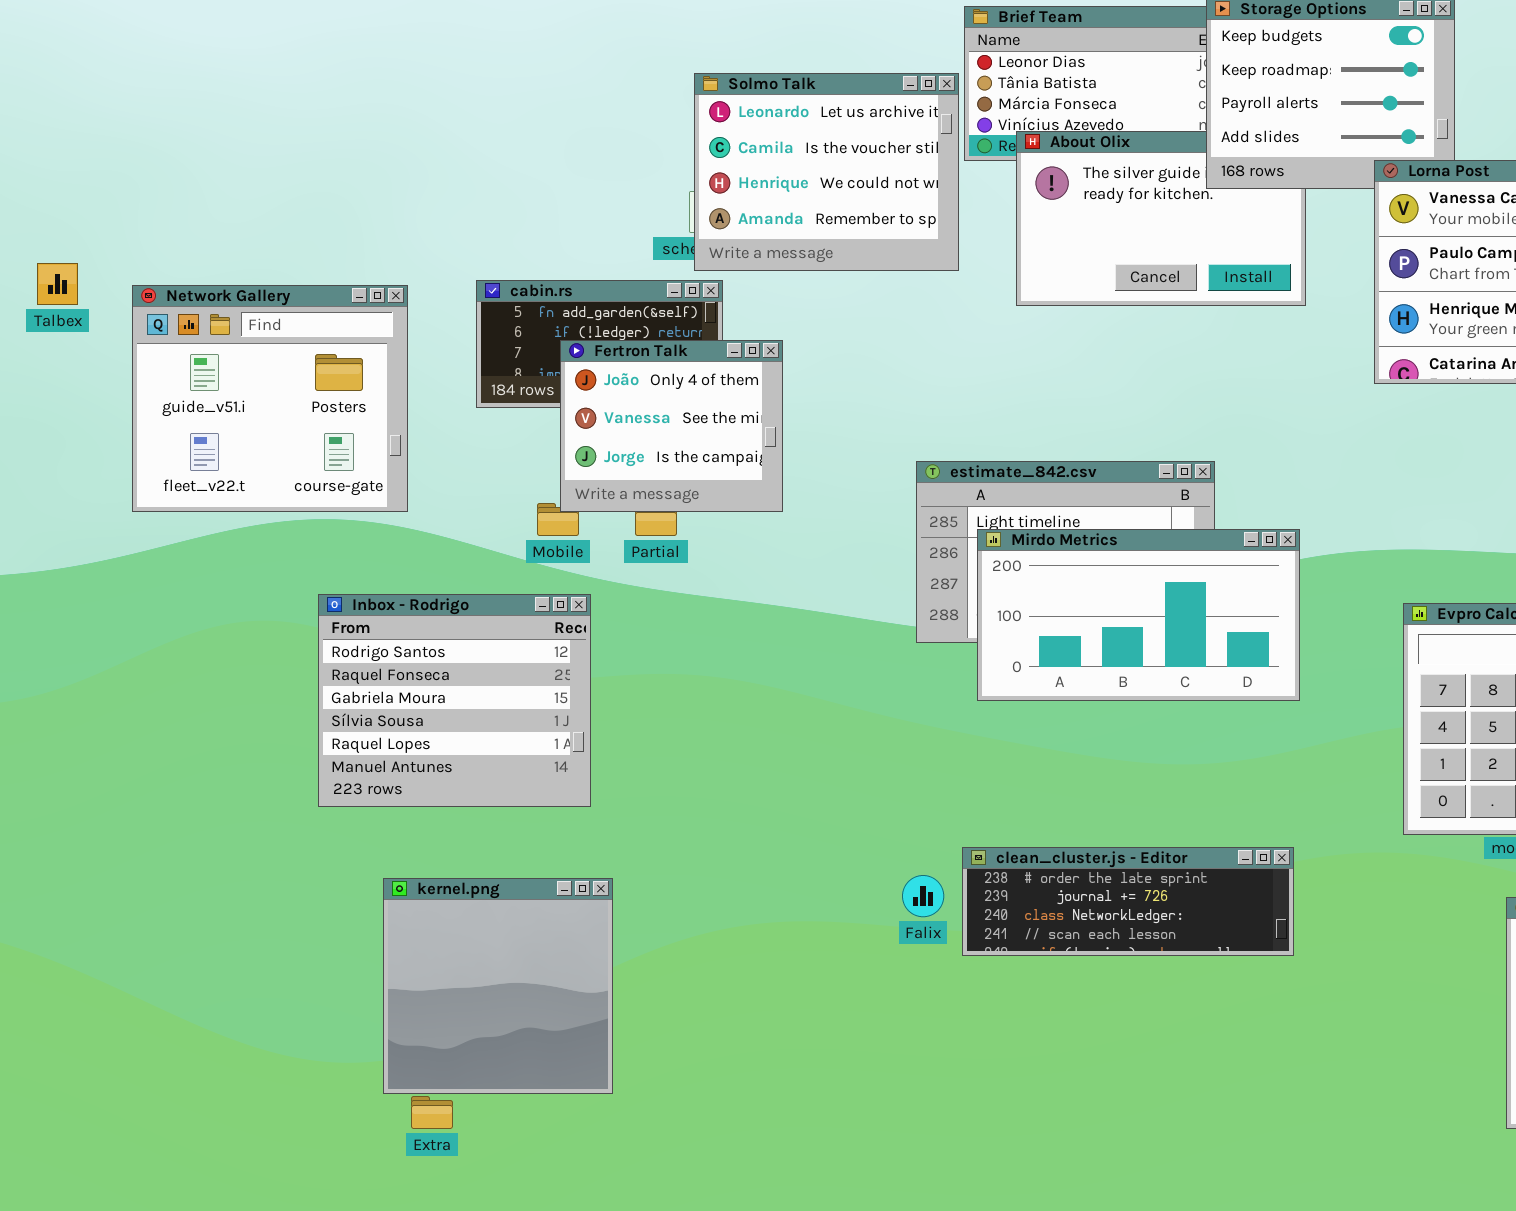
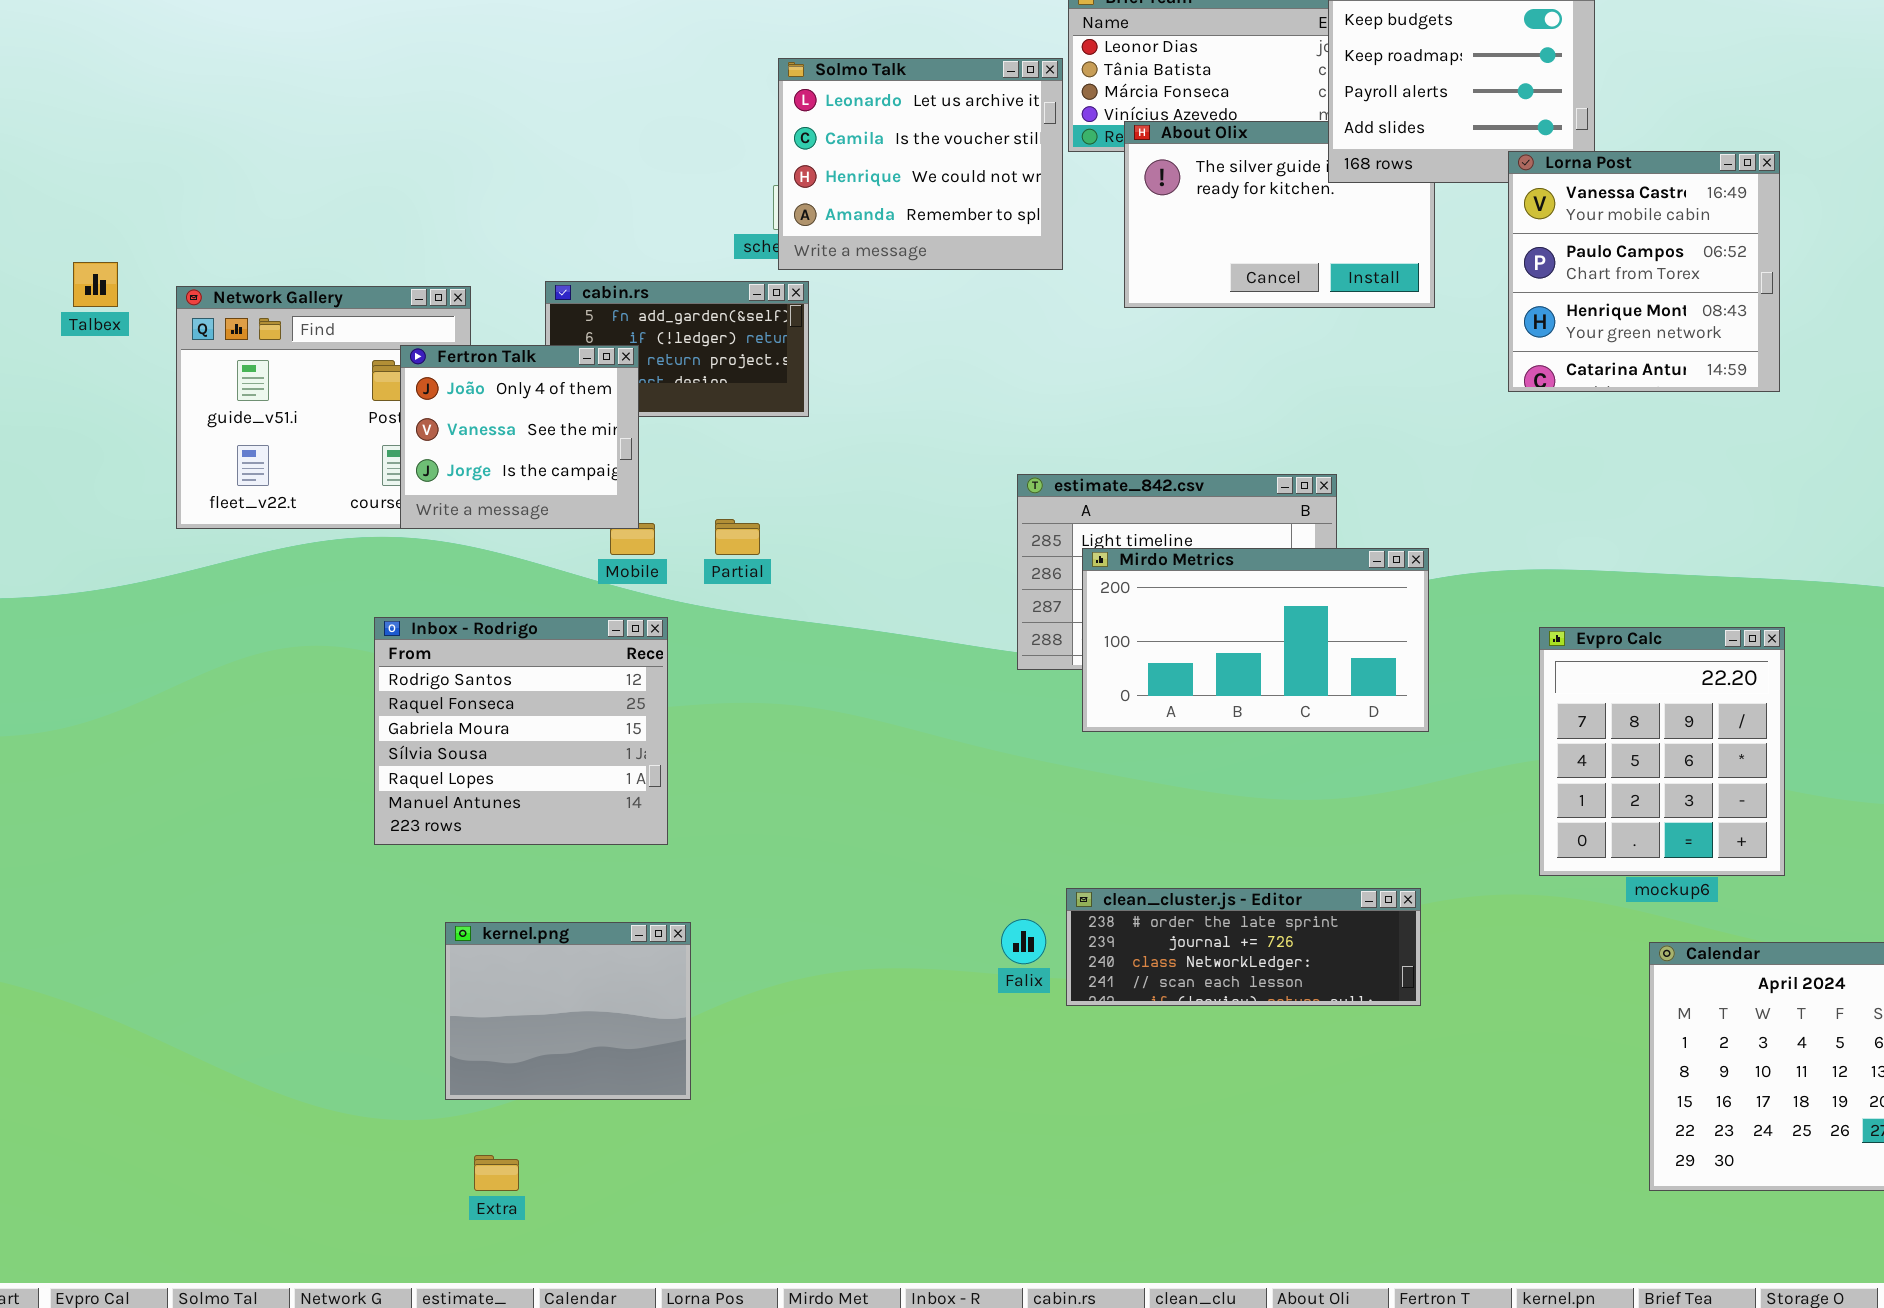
Fertron Talk: [560,340,783,512] -> [400,345,639,529], moved
kernel.png: [383,878,613,1094] -> [445,922,691,1100], resized

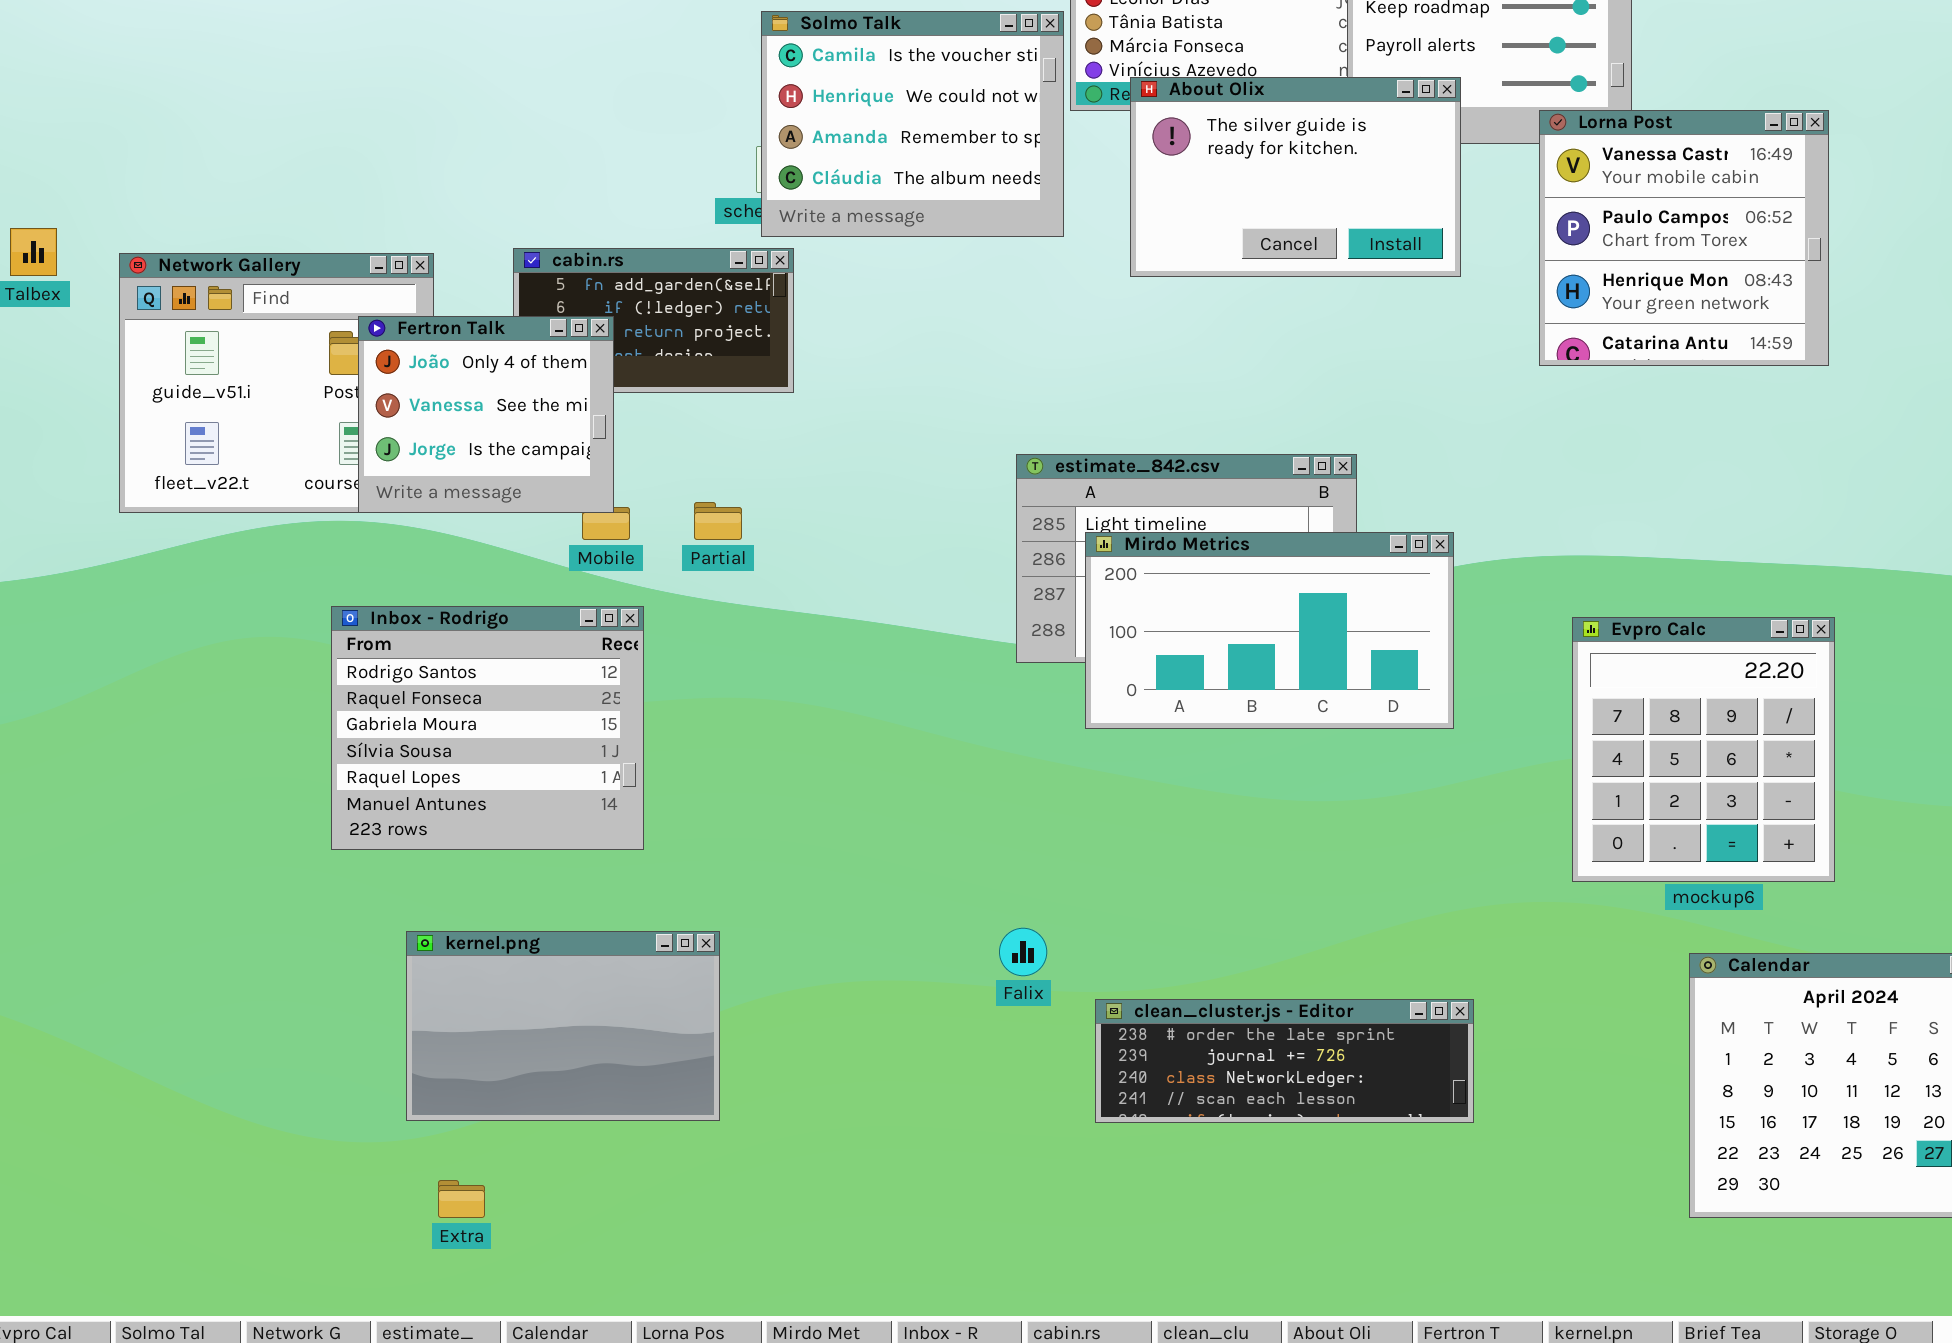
Solmo Talk: [778,58,1063,270] -> [761,11,1064,237], scrolled down 1 row
About Olix: [1124,121,1435,308] -> [1130,77,1461,277], raised
clean_cluster.js - Editor: [1066,888,1421,1006] -> [1095,999,1474,1123], moved
kernel.png: [445,922,691,1100] -> [406,931,720,1121], resized

